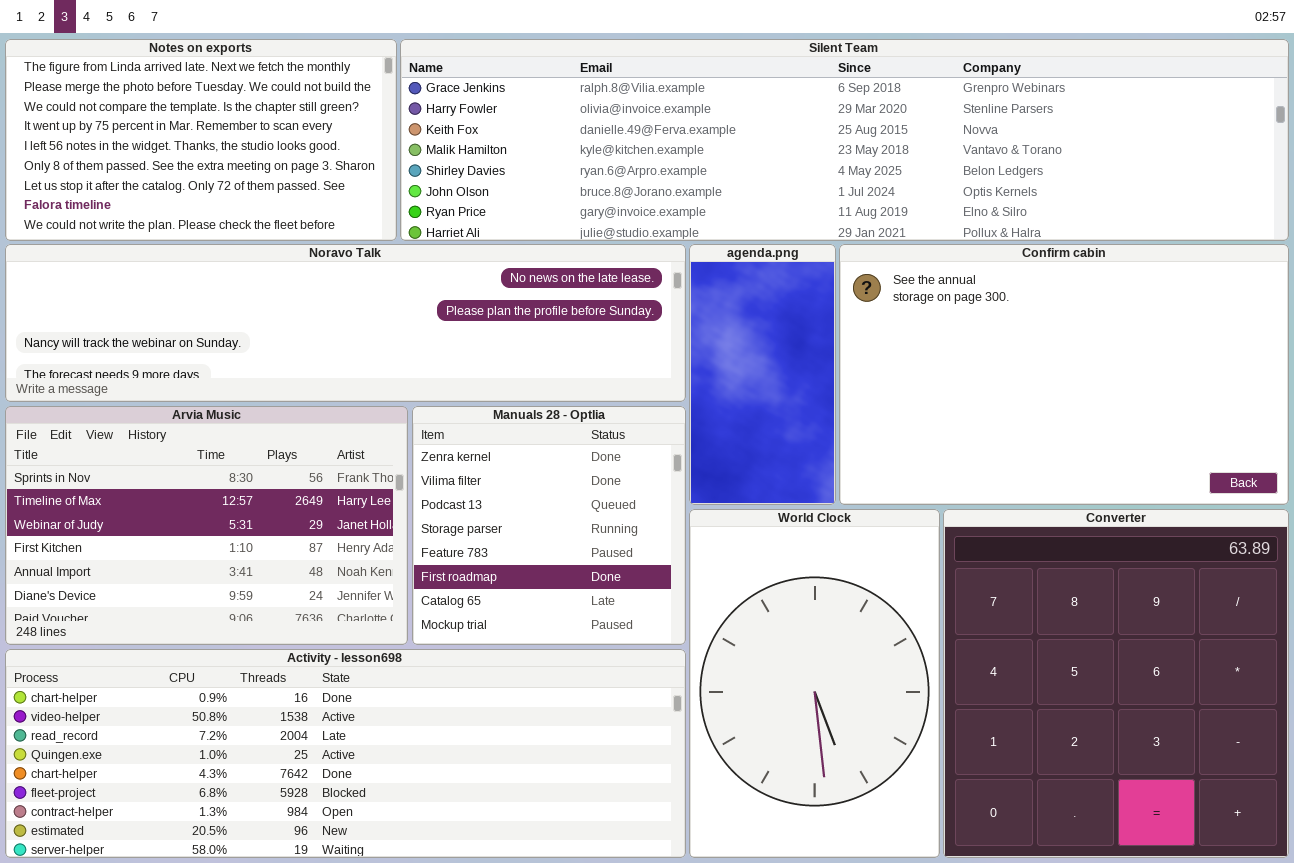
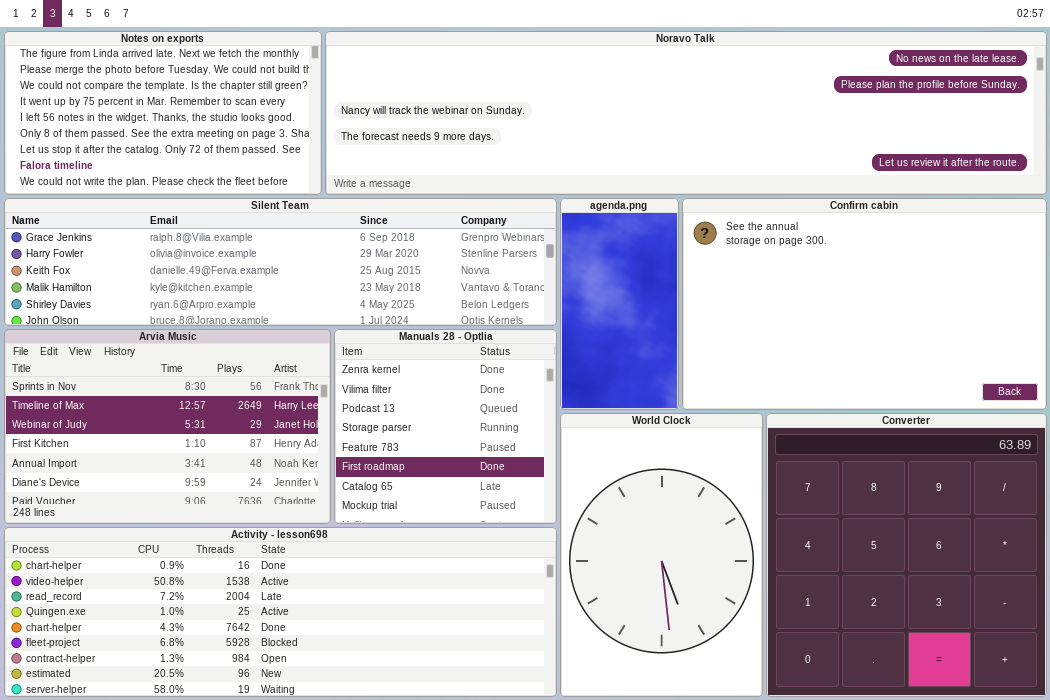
Silent Team: [400,39,1289,241] -> [4,198,557,326], moved, resized
Noravo Talk: [5,244,686,402] -> [325,31,1047,195], moved, resized

